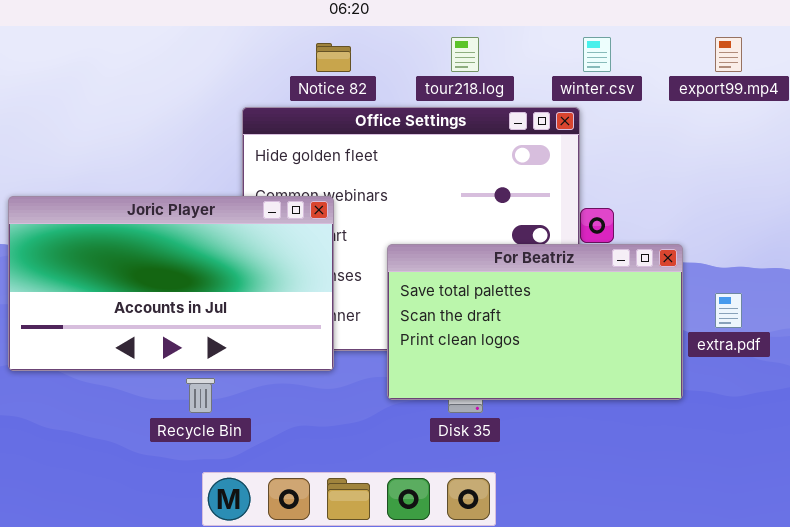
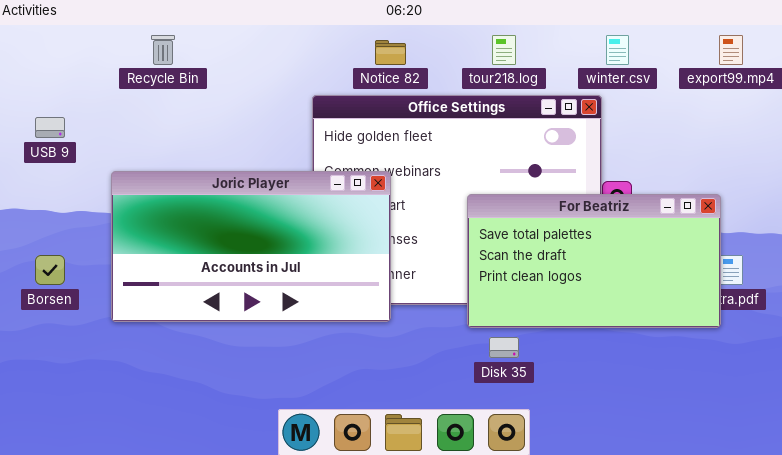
For Beatriz: [387,244,683,400] -> [467,194,721,328], moved
Recycle Bin: [186,378,215,413] -> [151,35,175,65], moved

